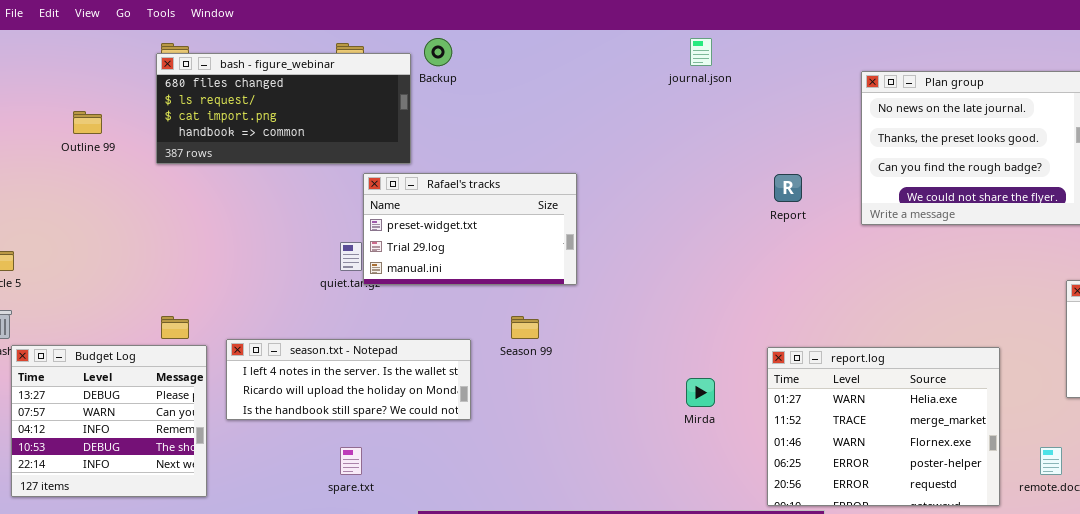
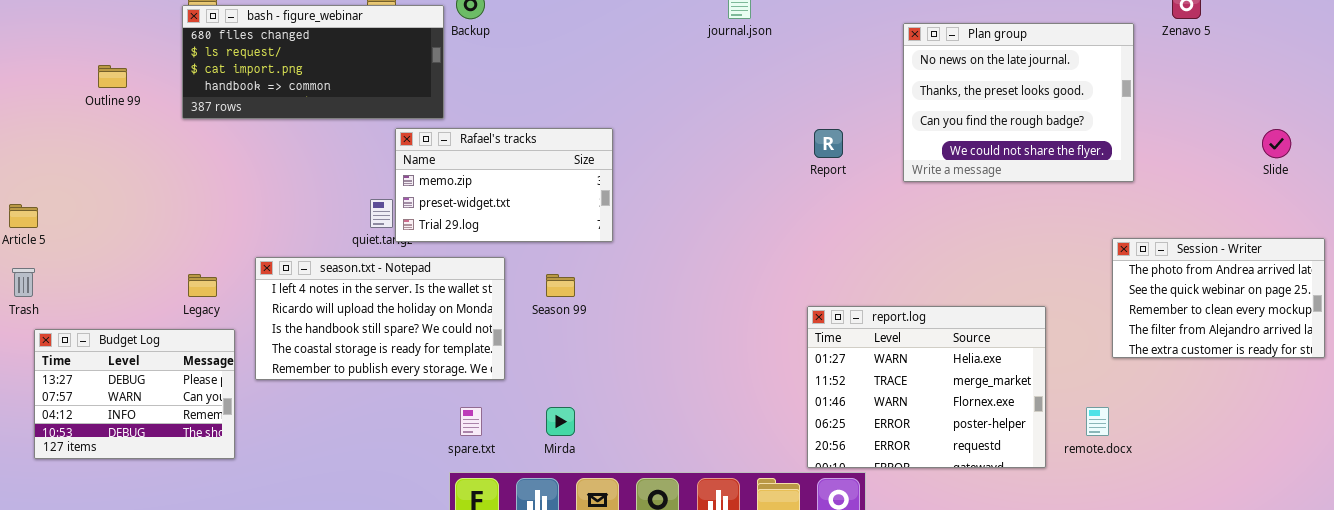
Rafael's tracks: [363,173,577,285] -> [395,128,613,242], scrolled up 1 row
season.txt - Notepad: [226,339,471,420] -> [255,257,505,380], resized
Budget Log: [11,345,207,497] -> [34,329,235,459], resized
Mirda: [686,378,715,407] -> [546,407,575,436], moved
spare.txt: [340,447,362,475] -> [460,407,482,436], moved

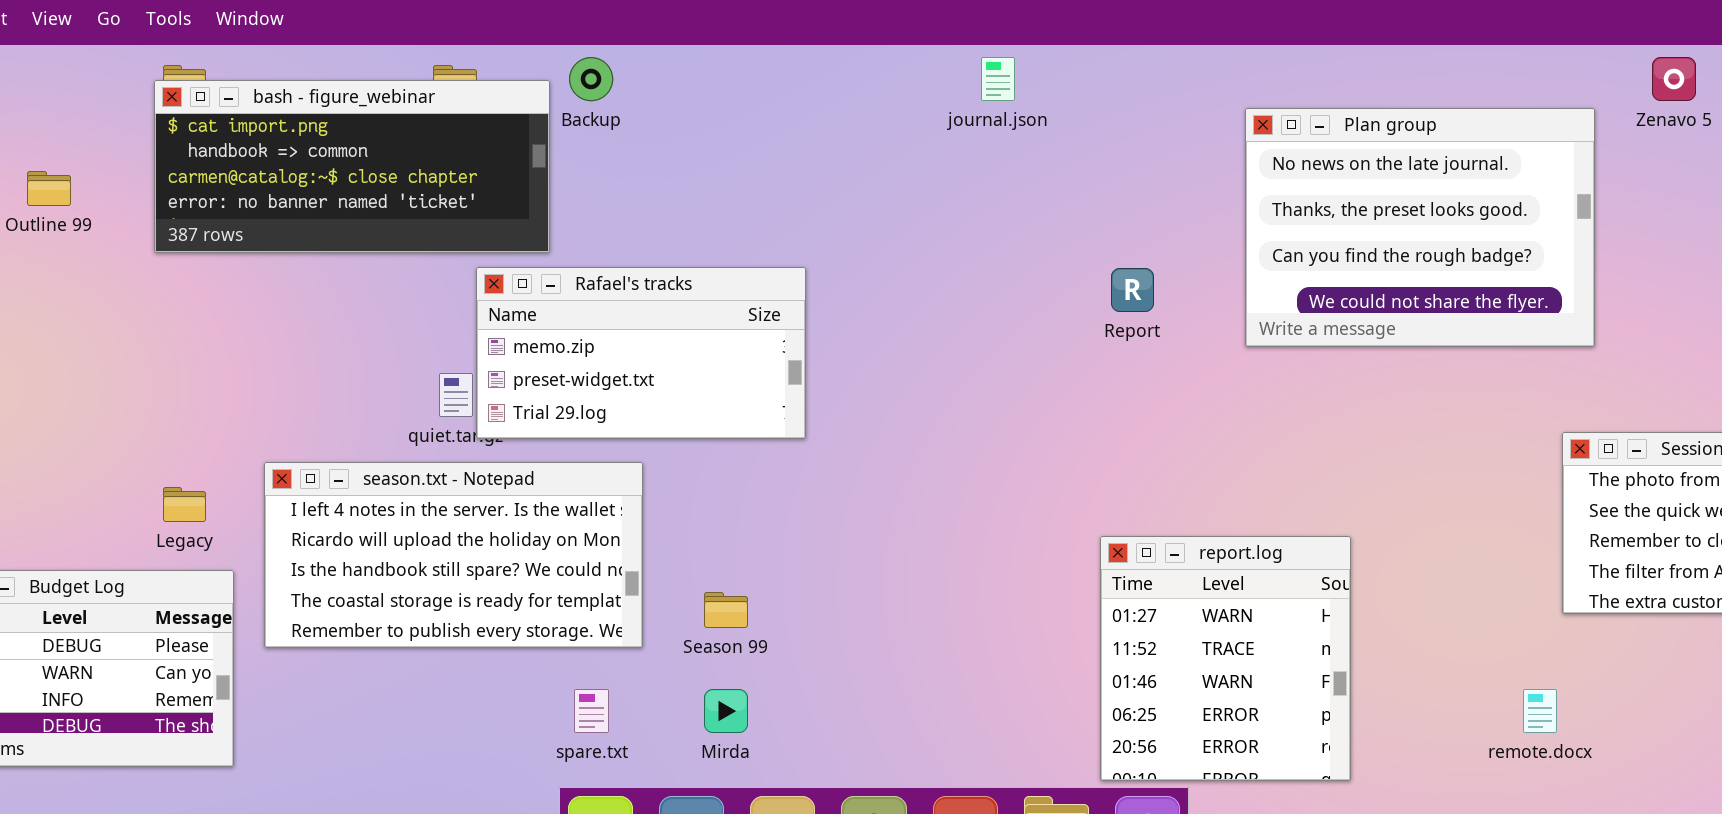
bash - figure_webinar: [182,5,444,119] -> [154,80,550,253], scrolled down 2 rows
Season 99: [546,274,575,297] -> [704,592,748,628], moved
report.log: [807,306,1046,468] -> [1100,536,1351,781], resized

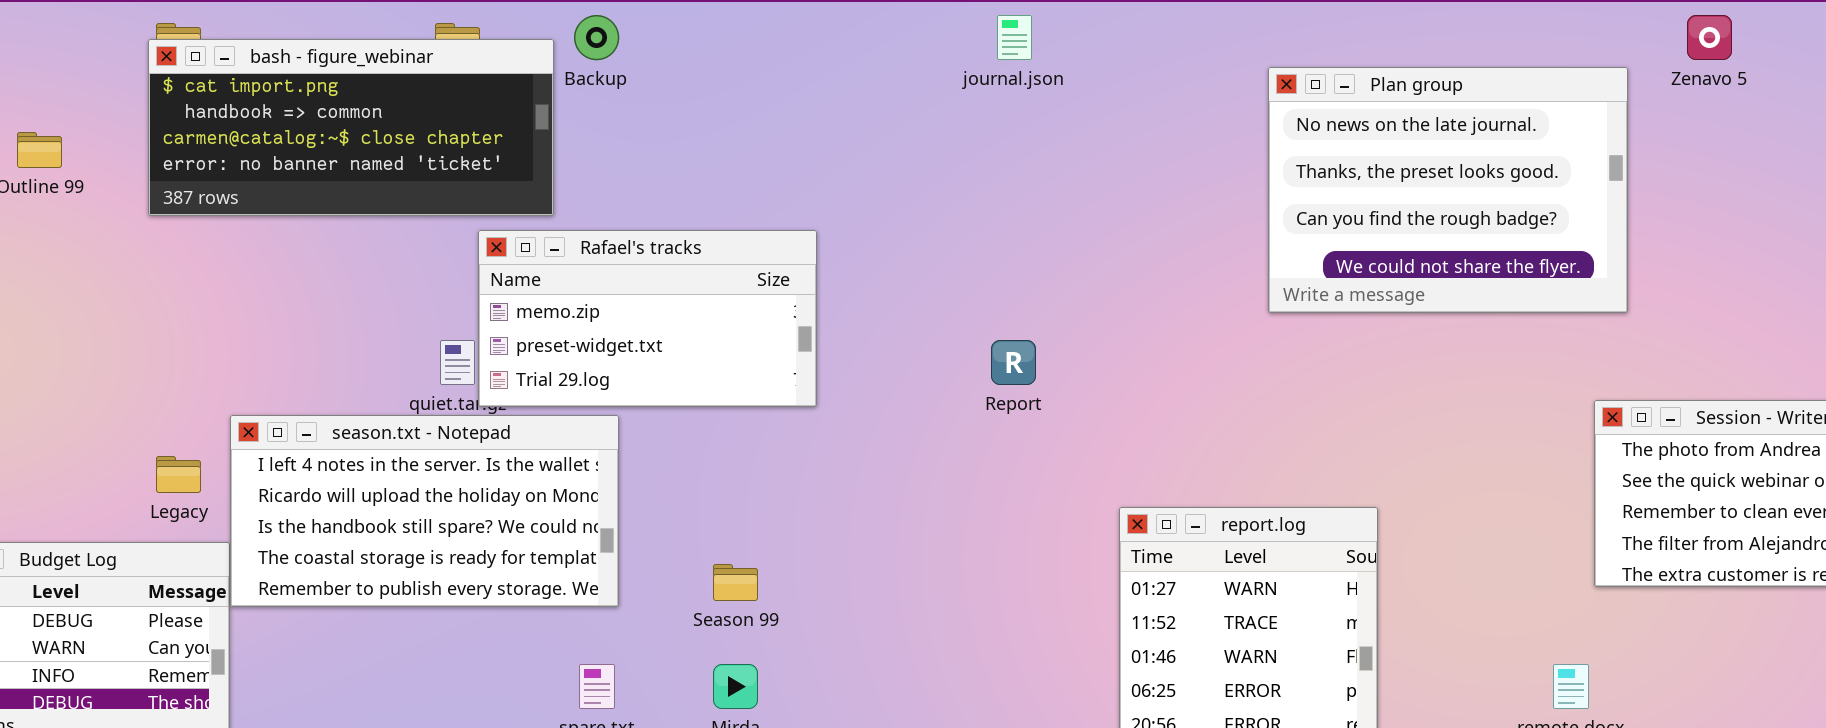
Report: [1111,268,1154,312] -> [991,340,1036,385], moved
season.txt - Notepad: [264,462,643,648] -> [230,415,619,607], moved

